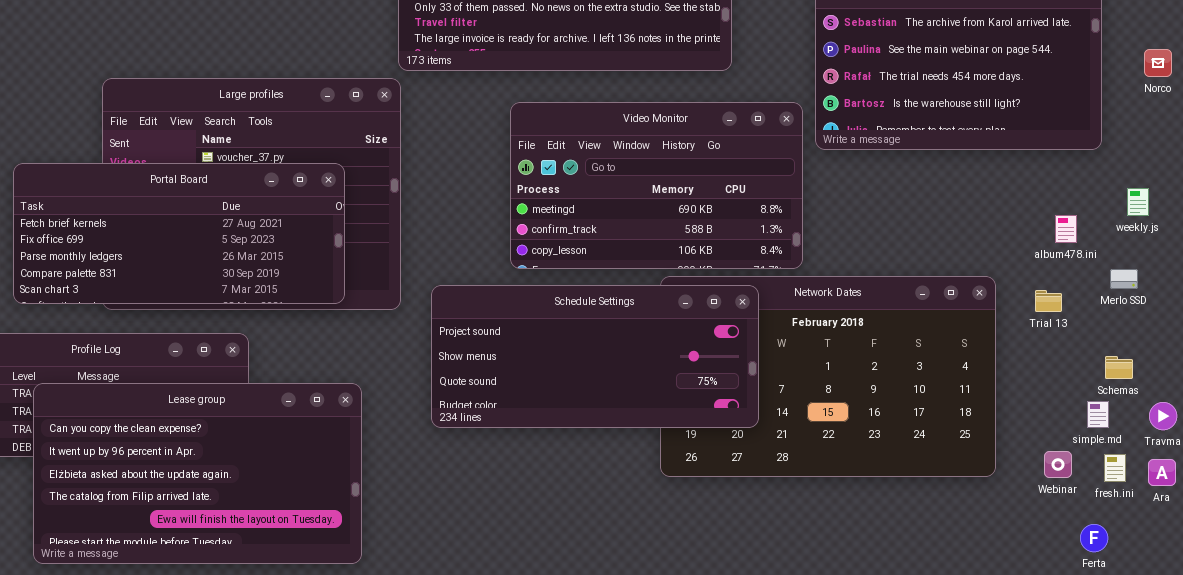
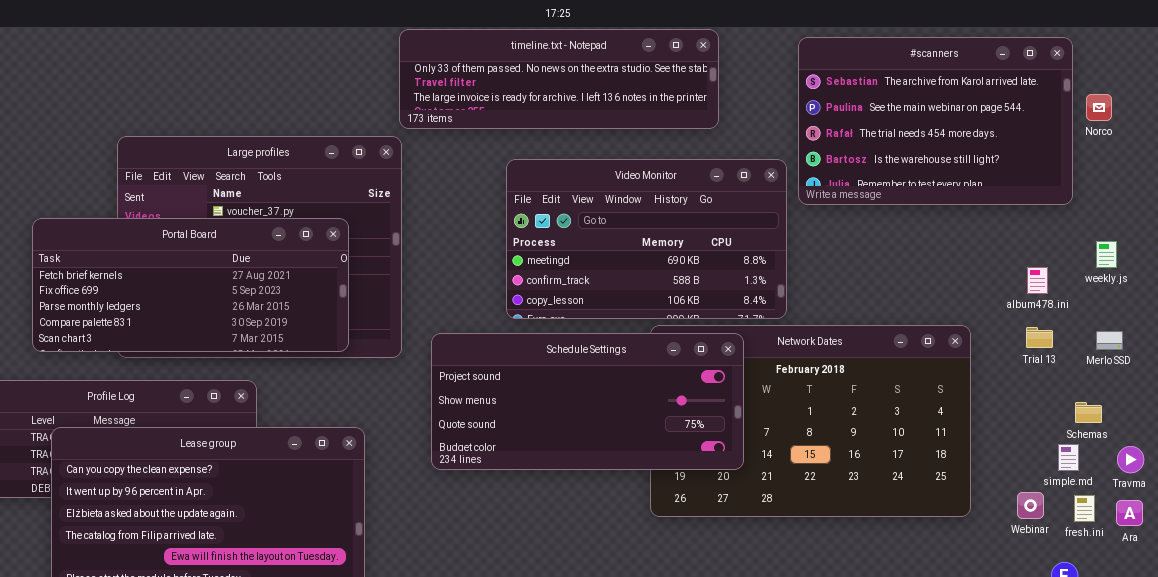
Norco: [1144,49,1172,77] -> [1086,94,1112,121], moved
Merlo SSD: [1110,269,1138,289] -> [1096,331,1123,350], moved
Trial 13: [1035,290,1062,312] -> [1026,327,1053,348], moved

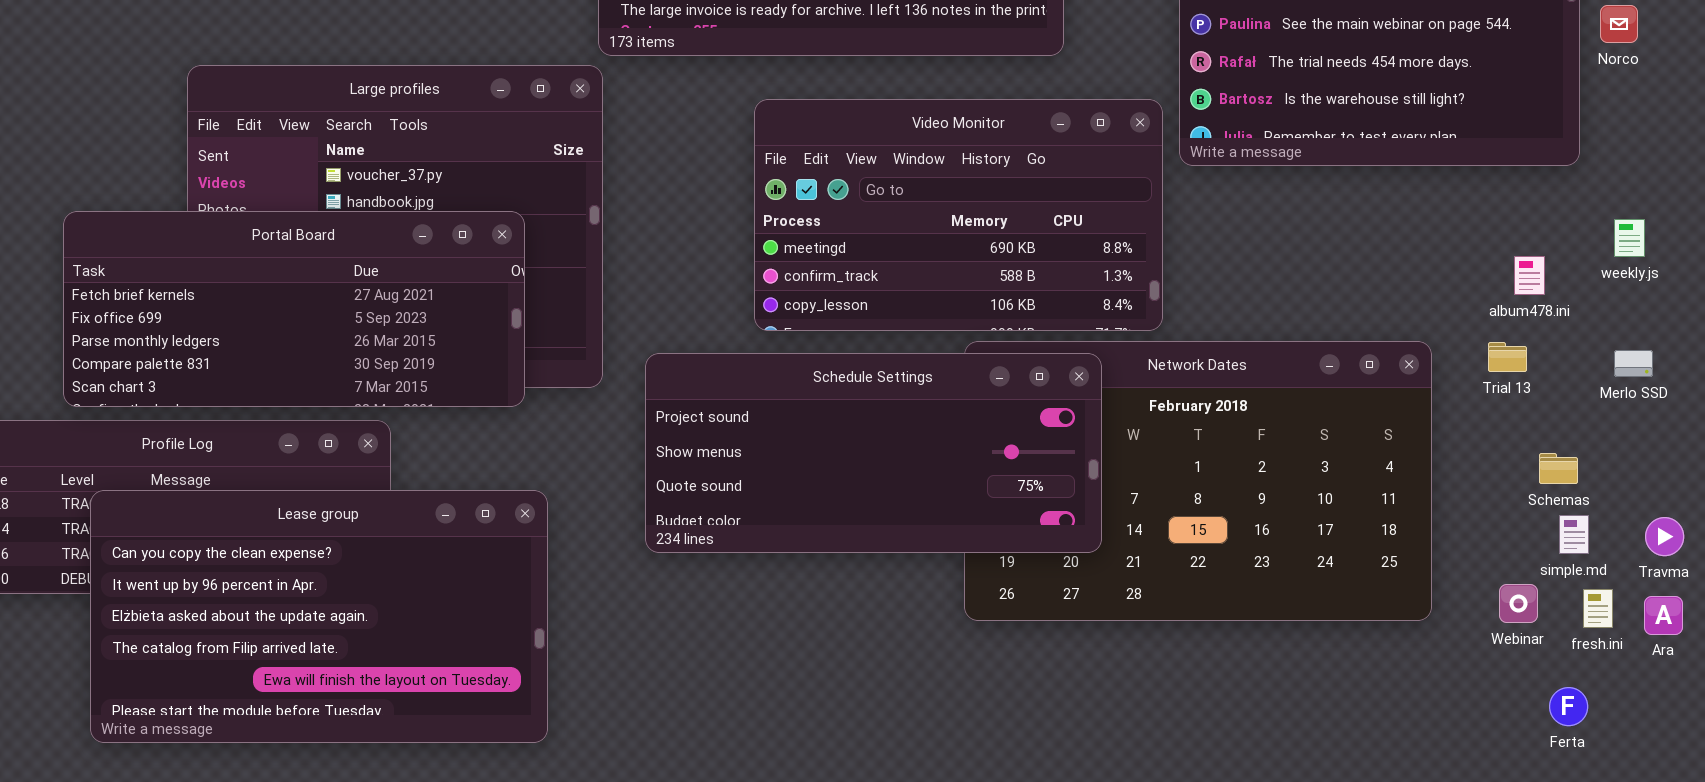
Portal Board: [32,218,349,352] -> [63,211,525,407], moved
Trial 13: [1026,327,1053,348] -> [1488,342,1527,372], moved
Schemas: [1075,402,1102,423] -> [1539,453,1578,484], moved

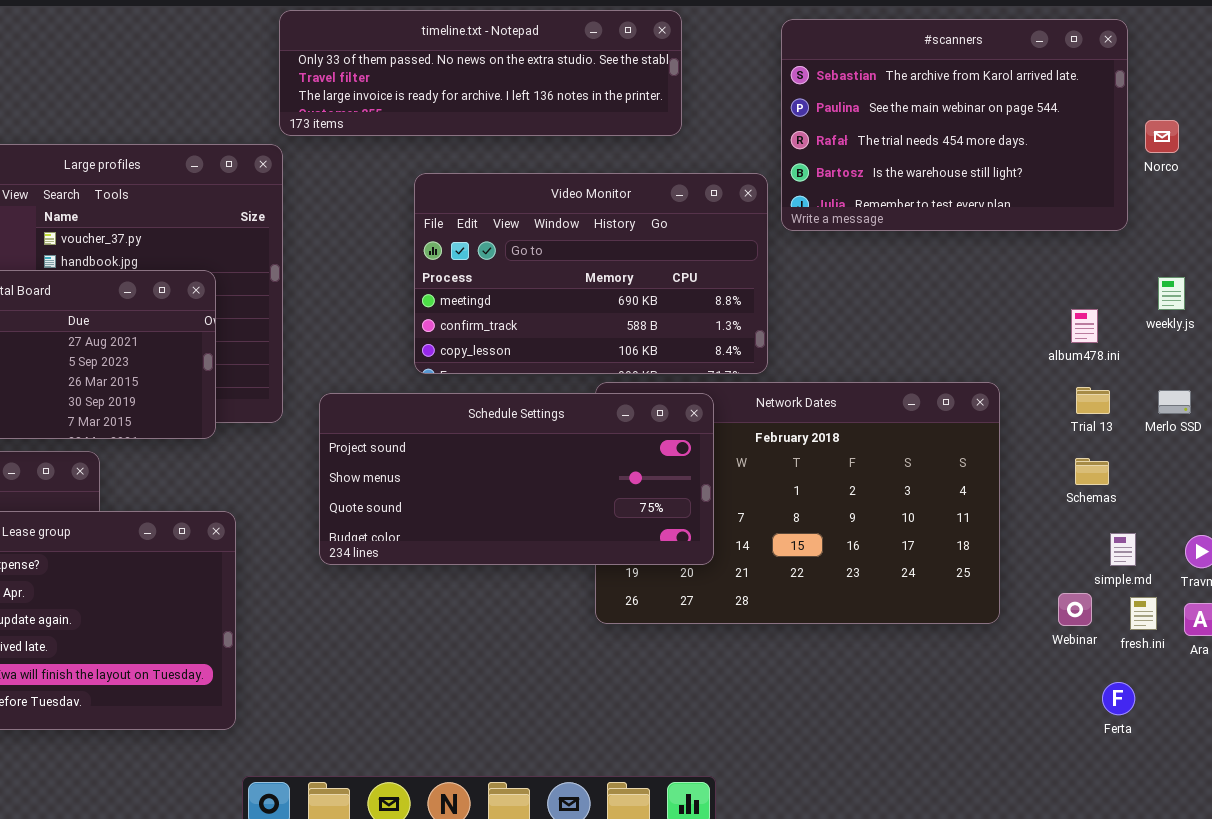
Norco: [1600,5,1638,43] -> [1145,120,1179,153], moved
Trial 13: [1488,342,1527,372] -> [1076,387,1110,414], moved
Schemas: [1539,453,1578,484] -> [1075,458,1109,485], moved

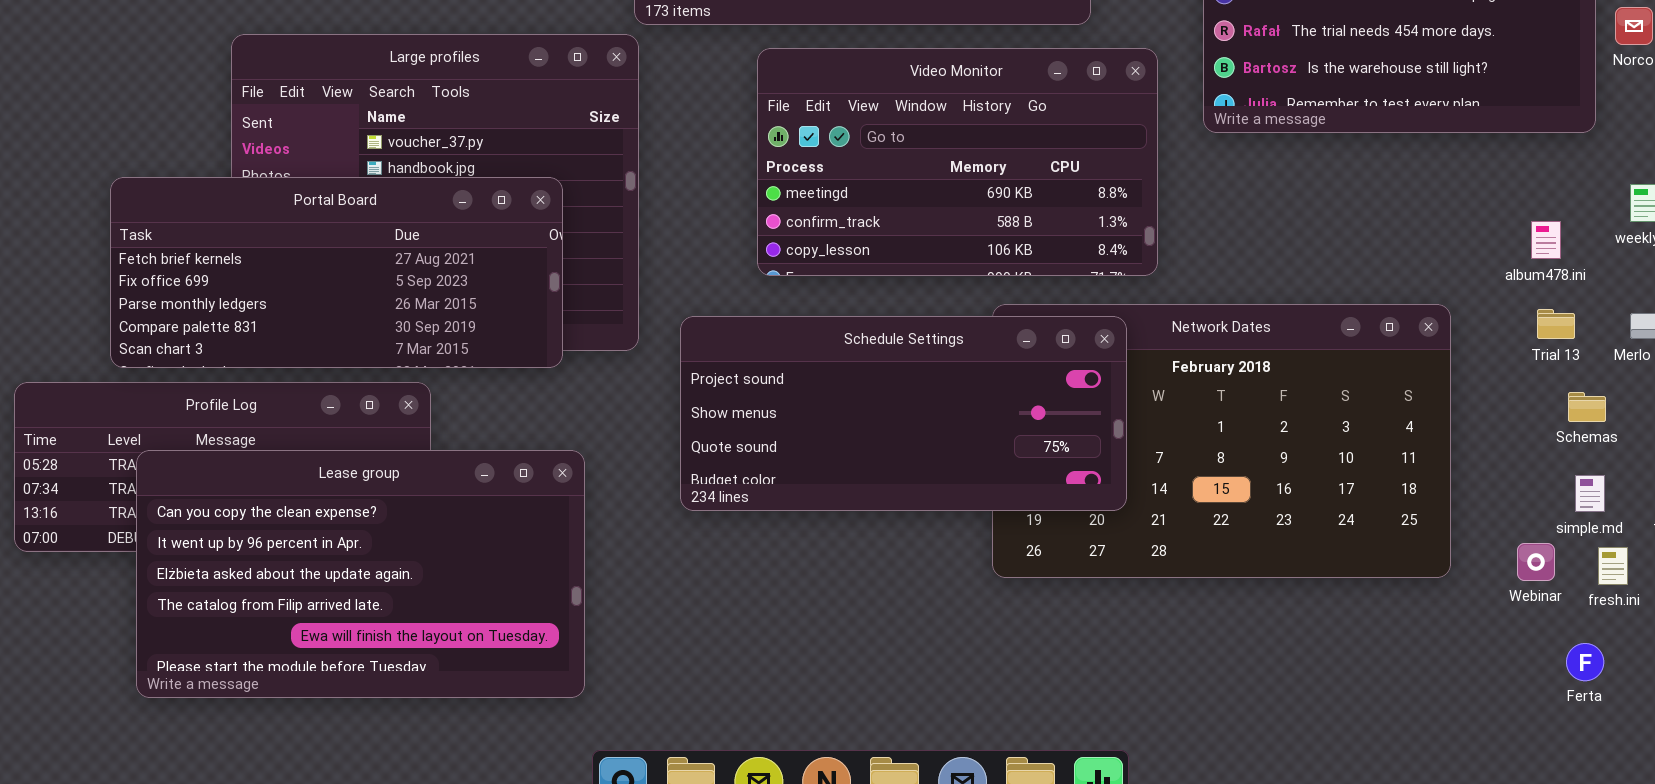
Video Monitor: [414,173,768,374] -> [757,48,1158,276], moved
Schemas: [1075,458,1109,485] -> [1568,392,1606,422], moved

